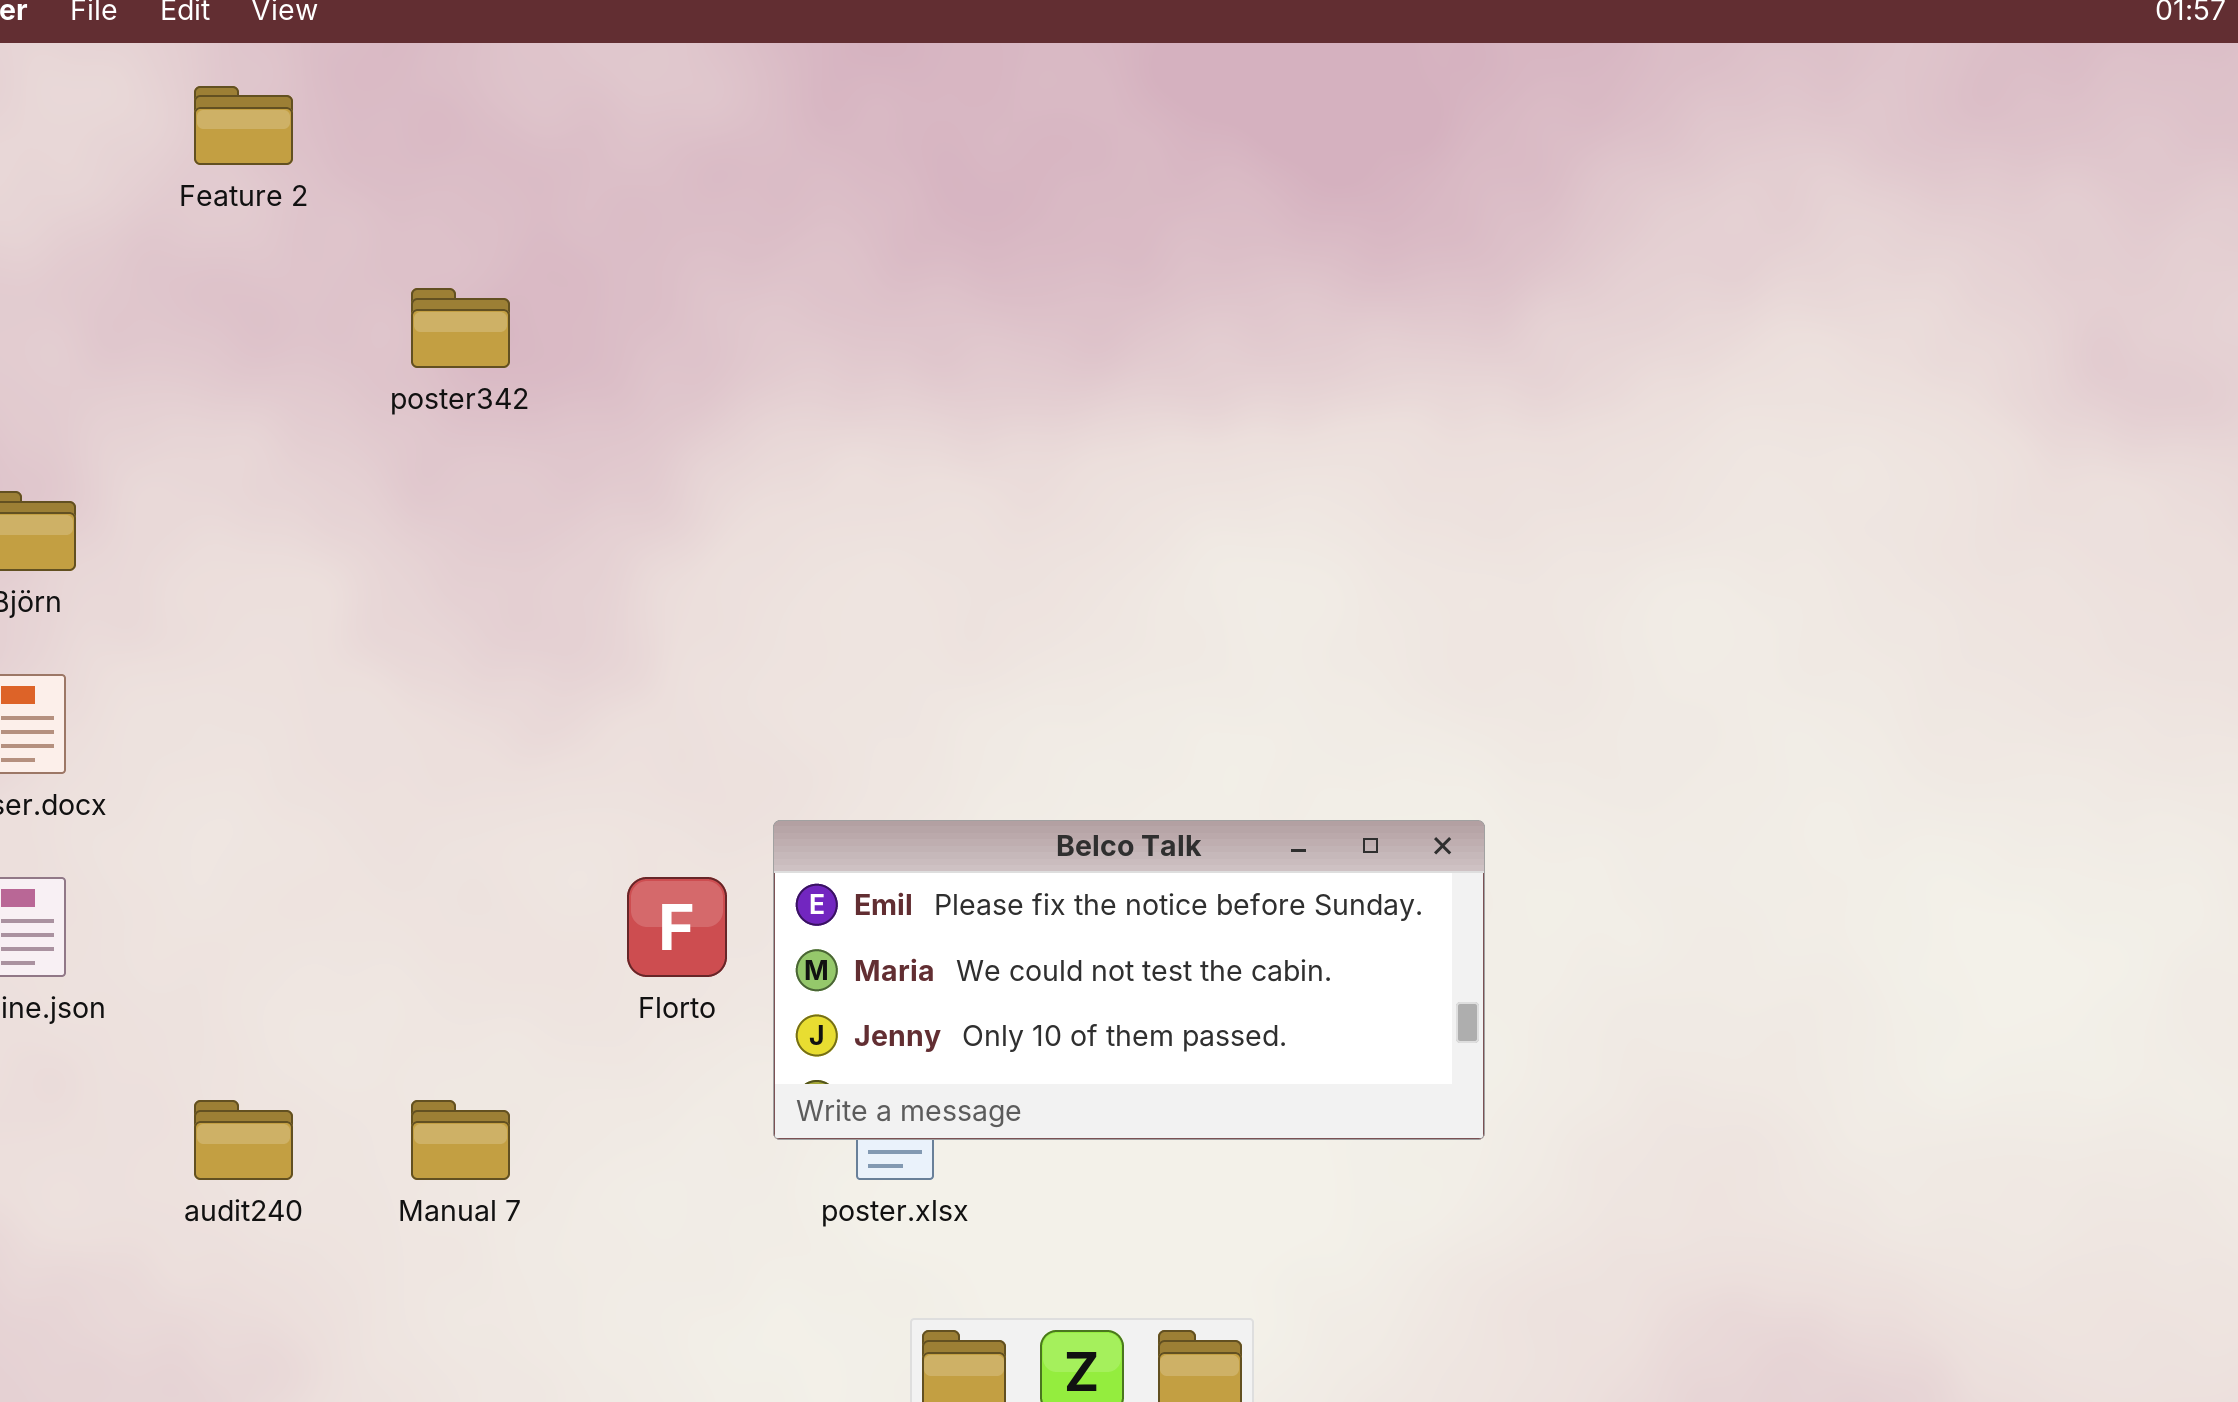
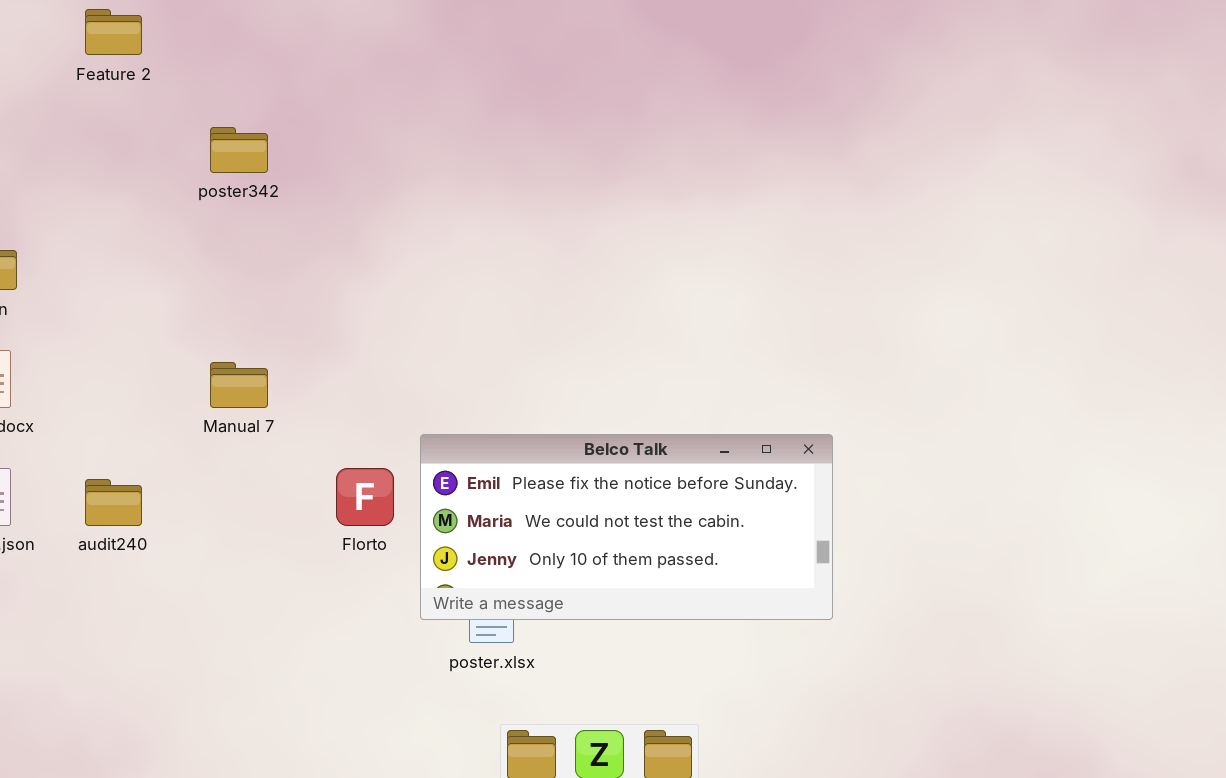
audit240: [194,1100,293,1180] -> [85,479,142,526], moved
Manual 7: [411,1100,510,1180] -> [210,362,268,408], moved

